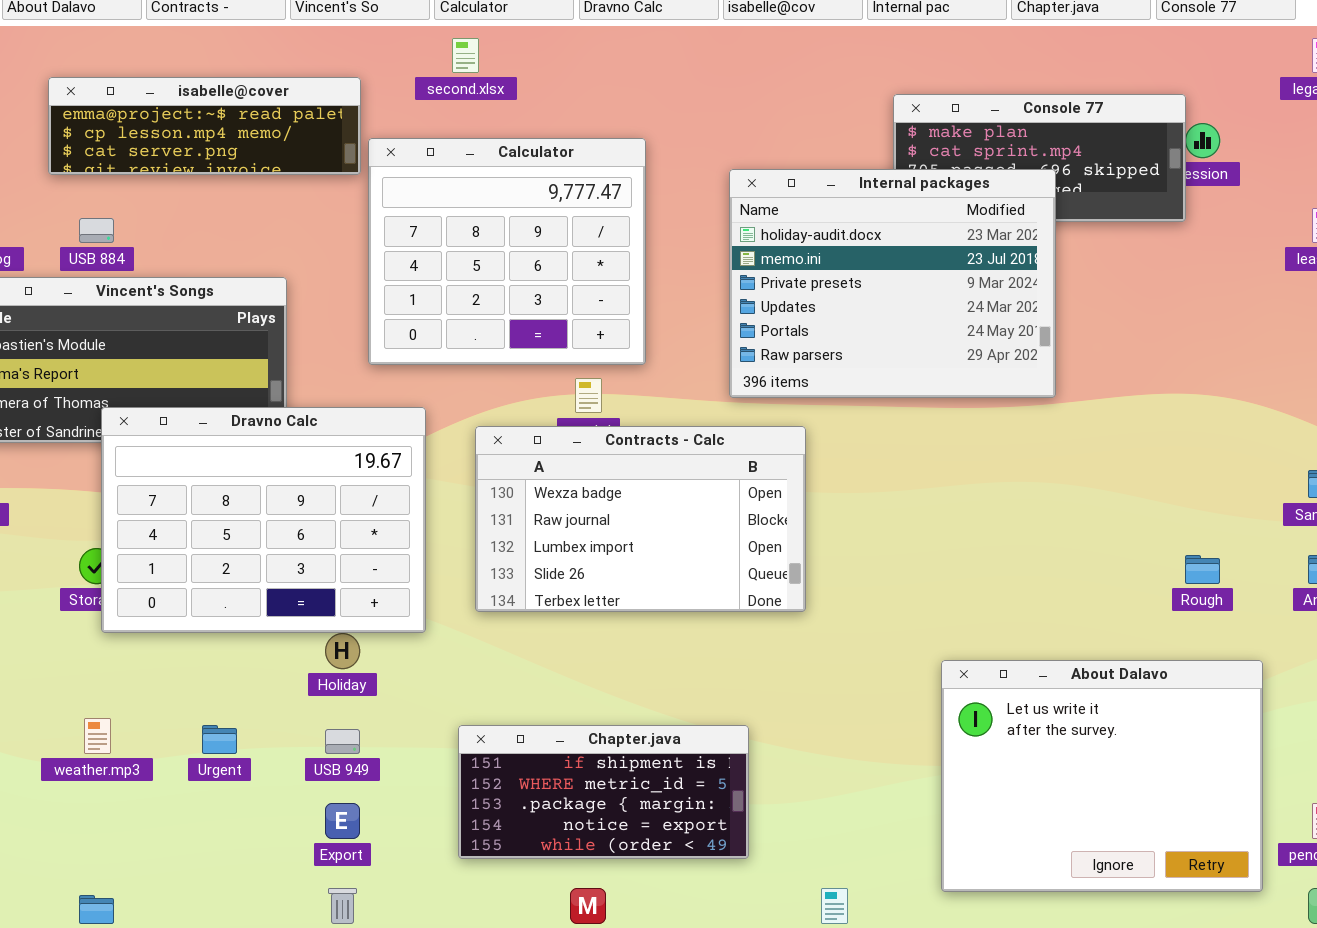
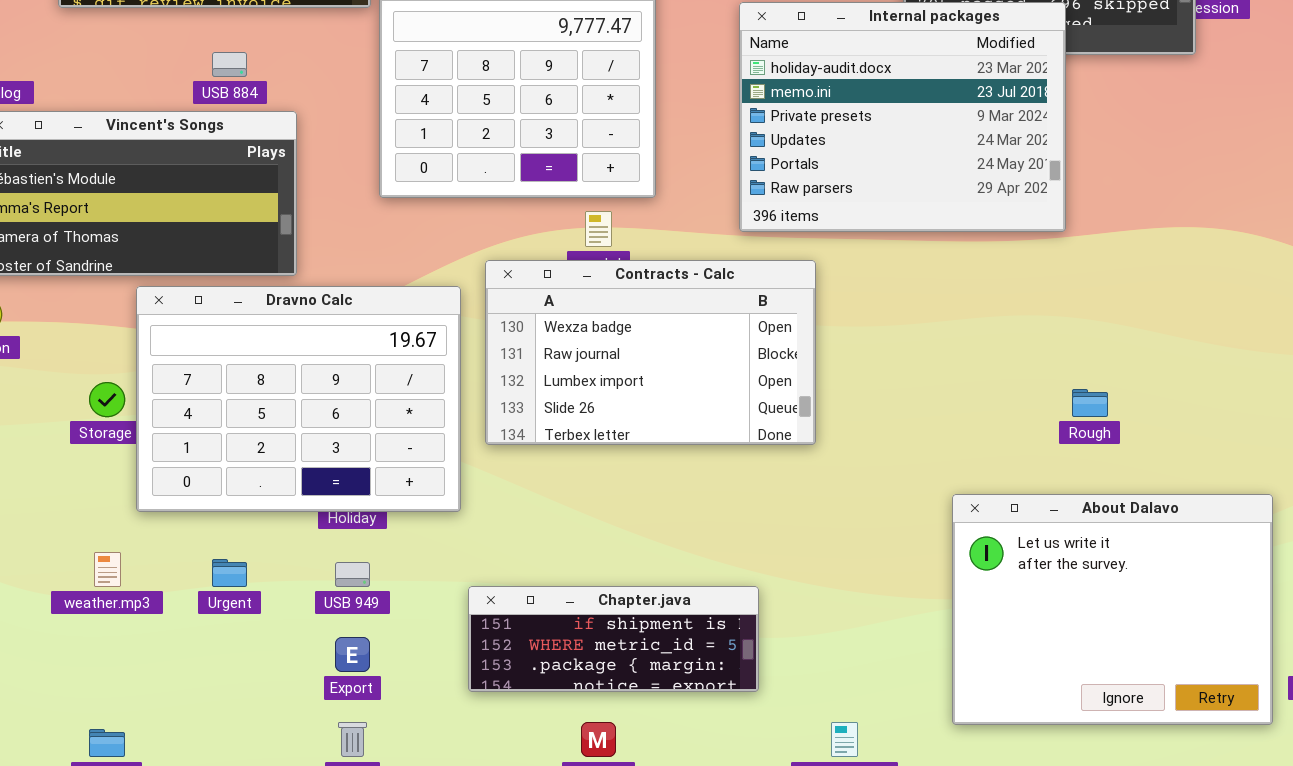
USB 884: [79,218,114,243] -> [212,52,247,77], moved
Dravno Calc: [101,407,426,633] -> [136,286,461,512], moved
Rough: [1185,555,1220,584] -> [1072,389,1108,417], moved
Chapter.java: [458,725,749,859] -> [468,586,759,692], resized

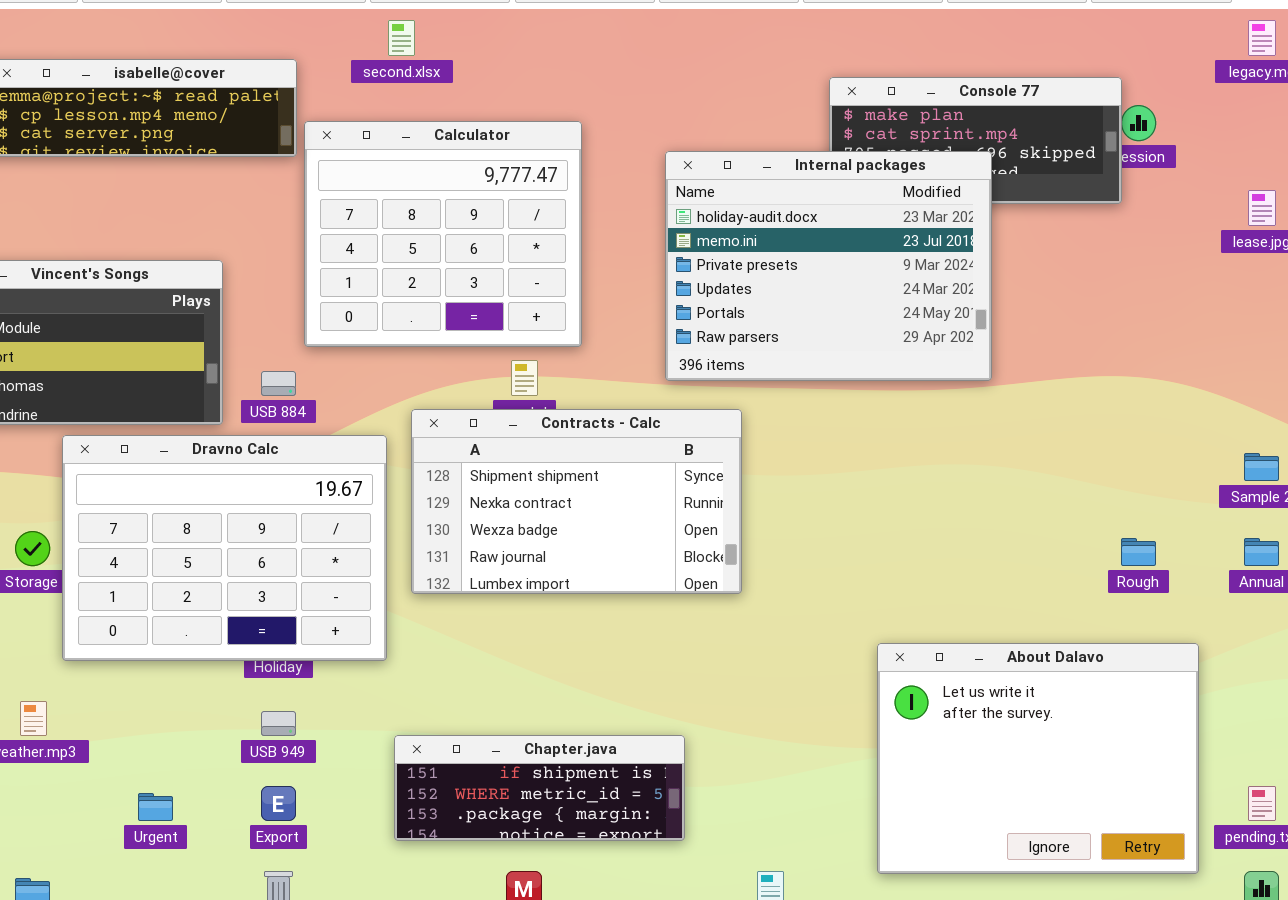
USB 884: [212,52,247,77] -> [261,371,296,396], moved
Contracts - Calc: [485,260,816,445] -> [411,409,742,594], scrolled up 2 rows
Rough: [1072,389,1108,417] -> [1121,538,1156,566], moved
Urgent: [212,559,247,587] -> [138,793,173,821], moved

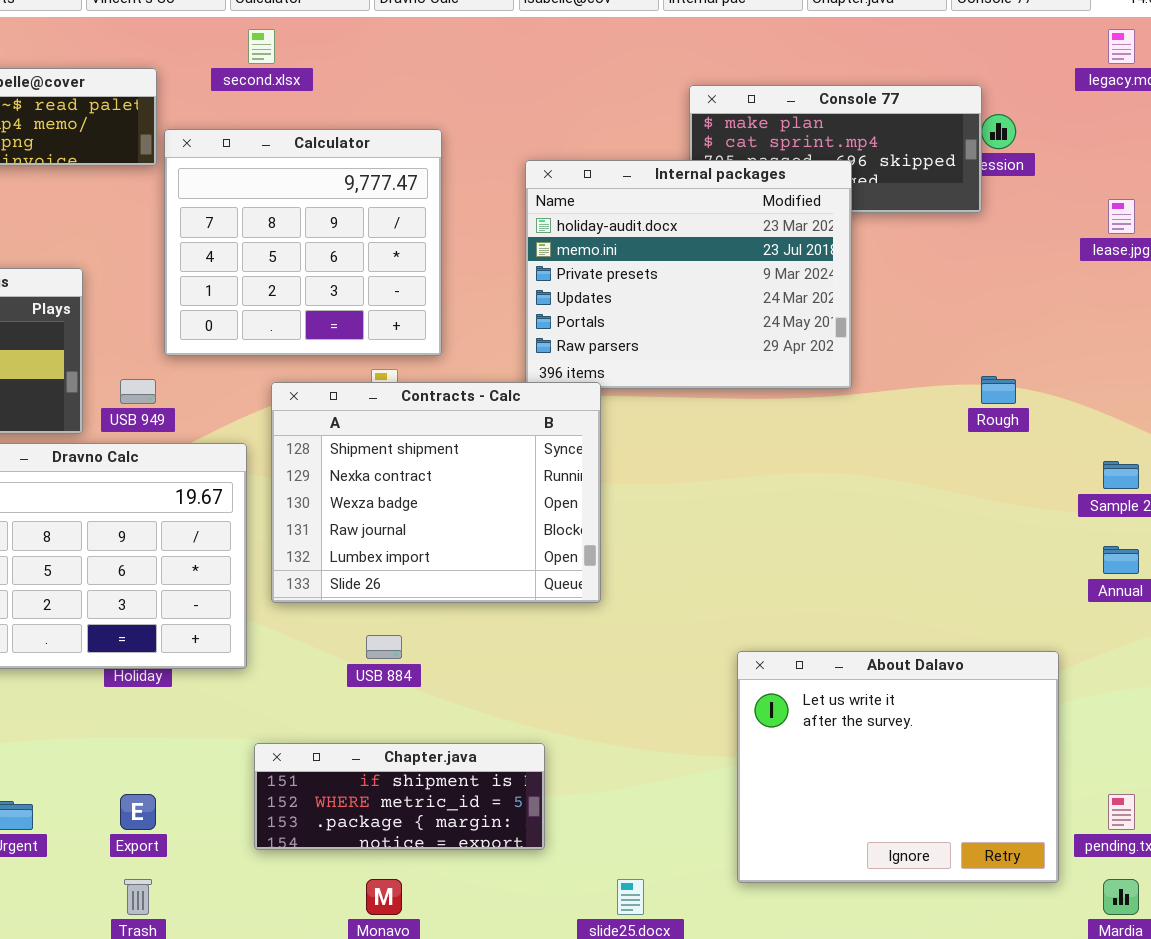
USB 884: [261,371,296,396] -> [366,635,402,659], moved
Contracts - Calc: [411,409,742,594] -> [271,382,601,603], resized
Rough: [1121,538,1156,566] -> [981,376,1016,404], moved
USB 949: [261,711,296,736] -> [120,379,156,404], moved

